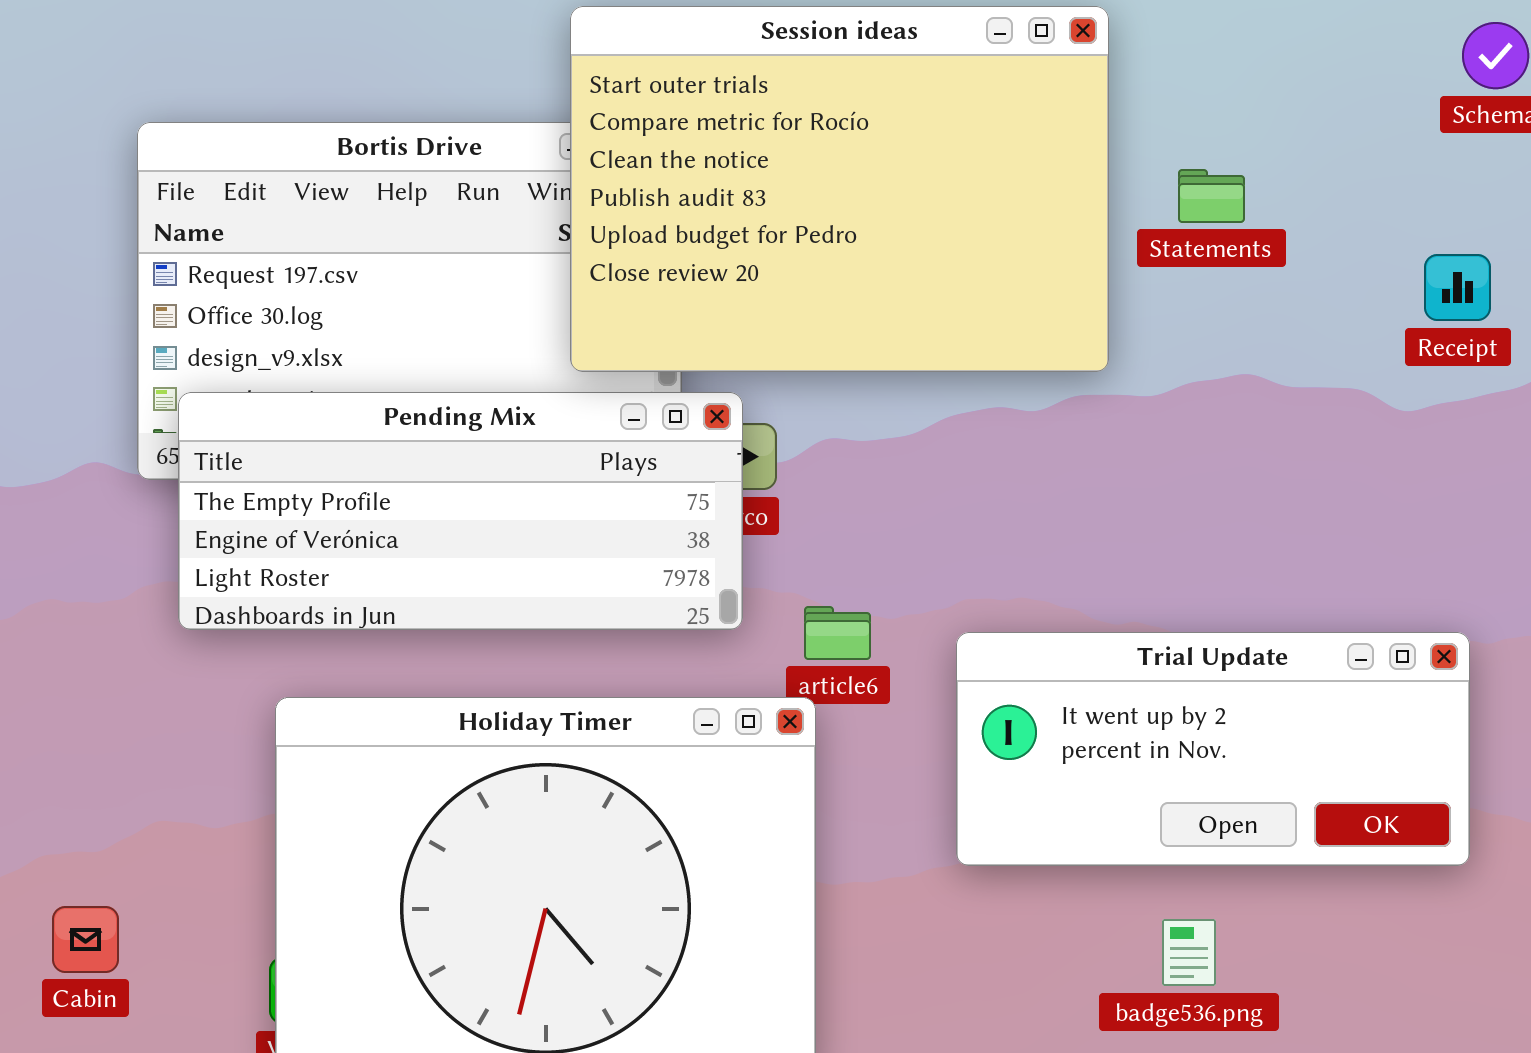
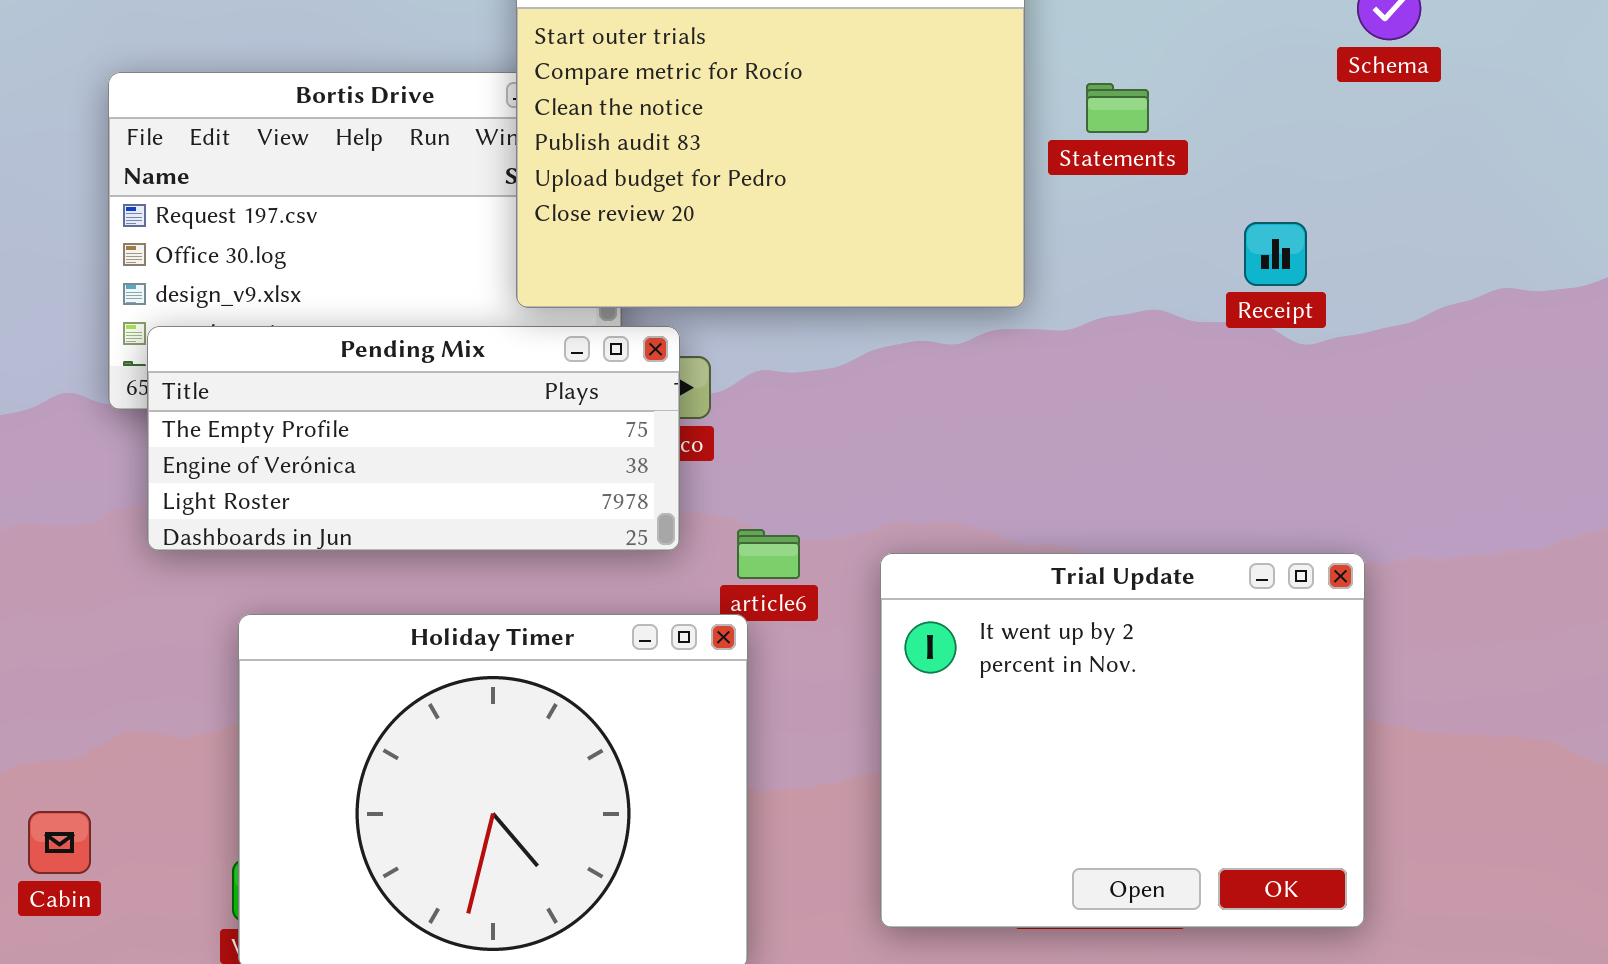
Statements: [1178,169,1245,223] -> [1086,83,1149,133], moved
Receipt: [1424,254,1491,321] -> [1244,222,1307,286], moved
Trial Update: [956,632,1470,866] -> [880,553,1365,928], resized

